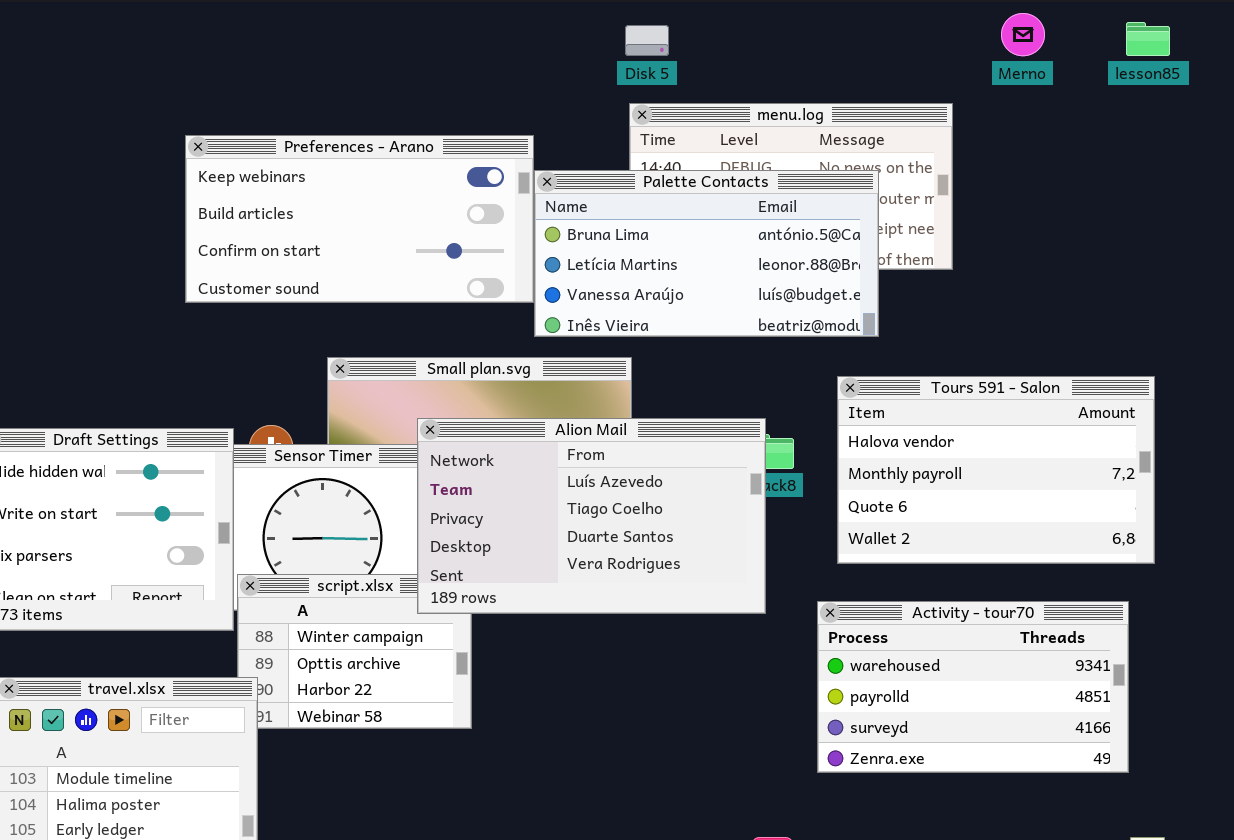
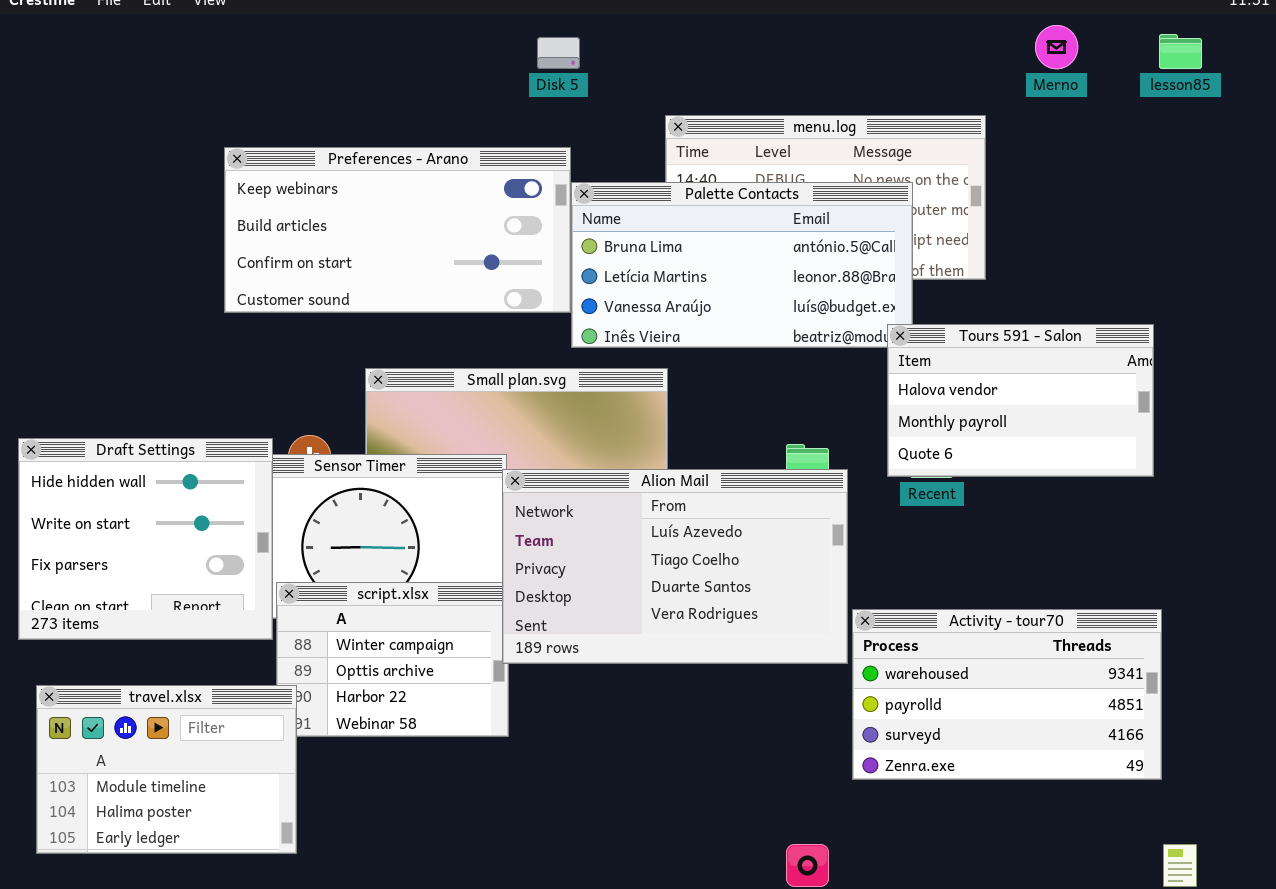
Disk 5: [625,25,669,56] -> [537,37,580,69], moved
Tours 591 - Salon: [837,376,1155,564] -> [887,324,1154,477], moved, resized
Alion Mail: [417,418,766,614] -> [502,469,848,664], moved

